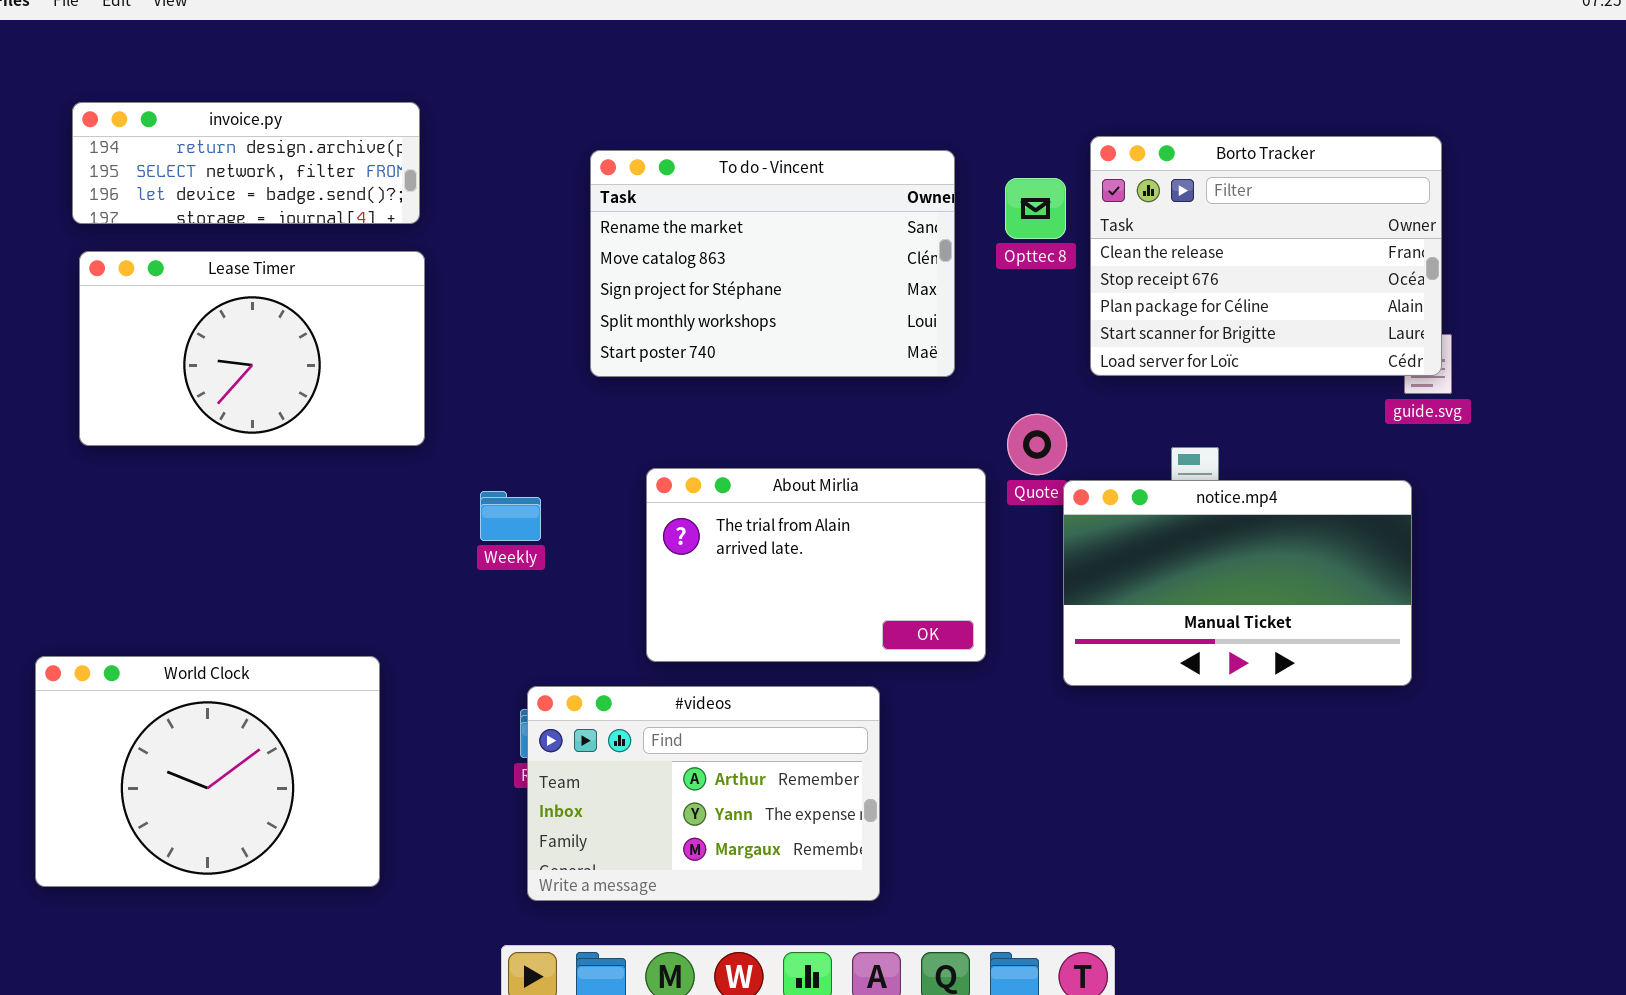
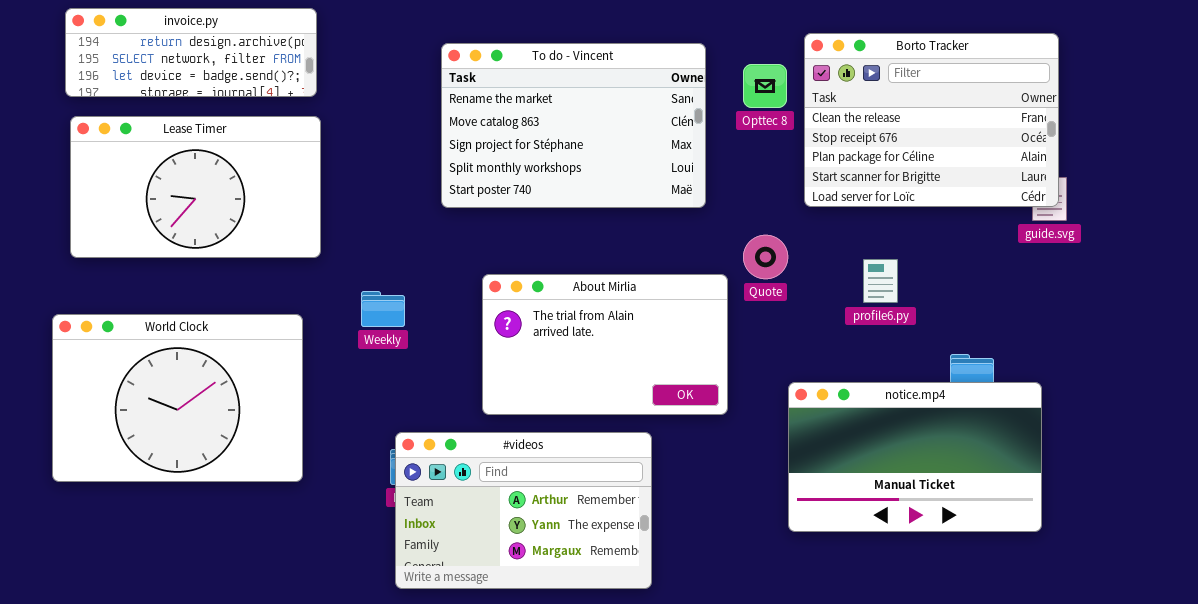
notice.mp4: [1063,480,1412,686] -> [788,382,1042,532], moved
World Clock: [35,656,380,887] -> [52,314,303,482], moved

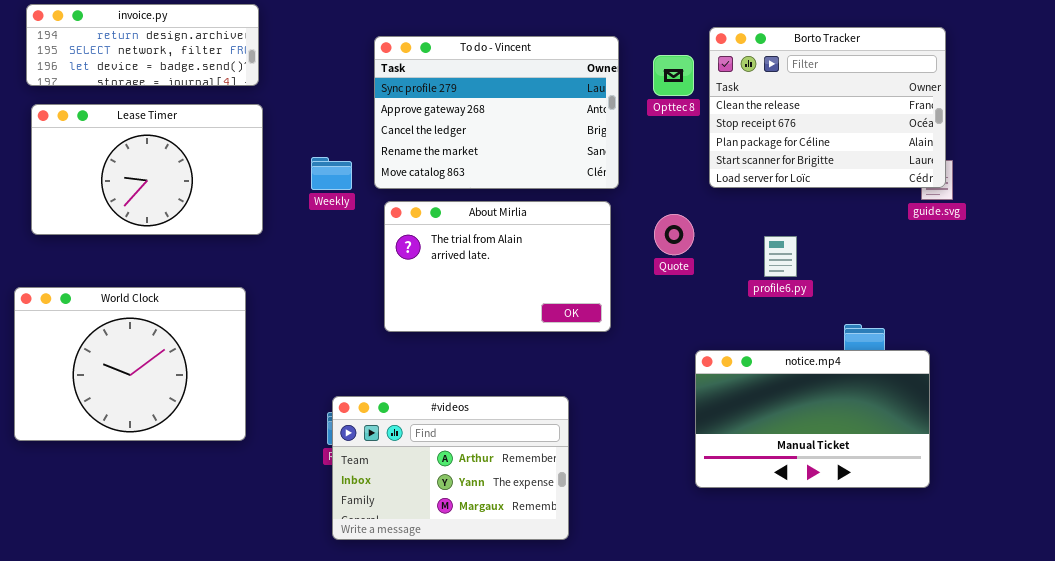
To do - Vincent: [441,43,706,208] -> [374,36,619,189], scrolled up 3 rows
About Mirlia: [482,274,728,415] -> [384,201,611,332], moved
Weekly: [361,291,405,327] -> [311,157,352,190], moved

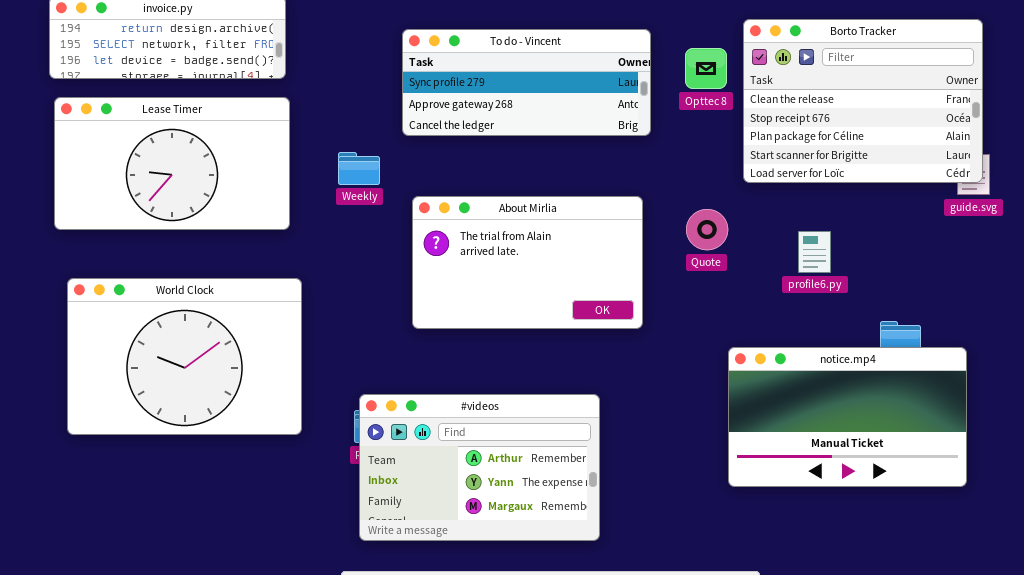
To do - Vincent: [374,36,619,189] -> [402,29,651,136], resized
World Clock: [14,287,246,441] -> [67,278,302,435], moved

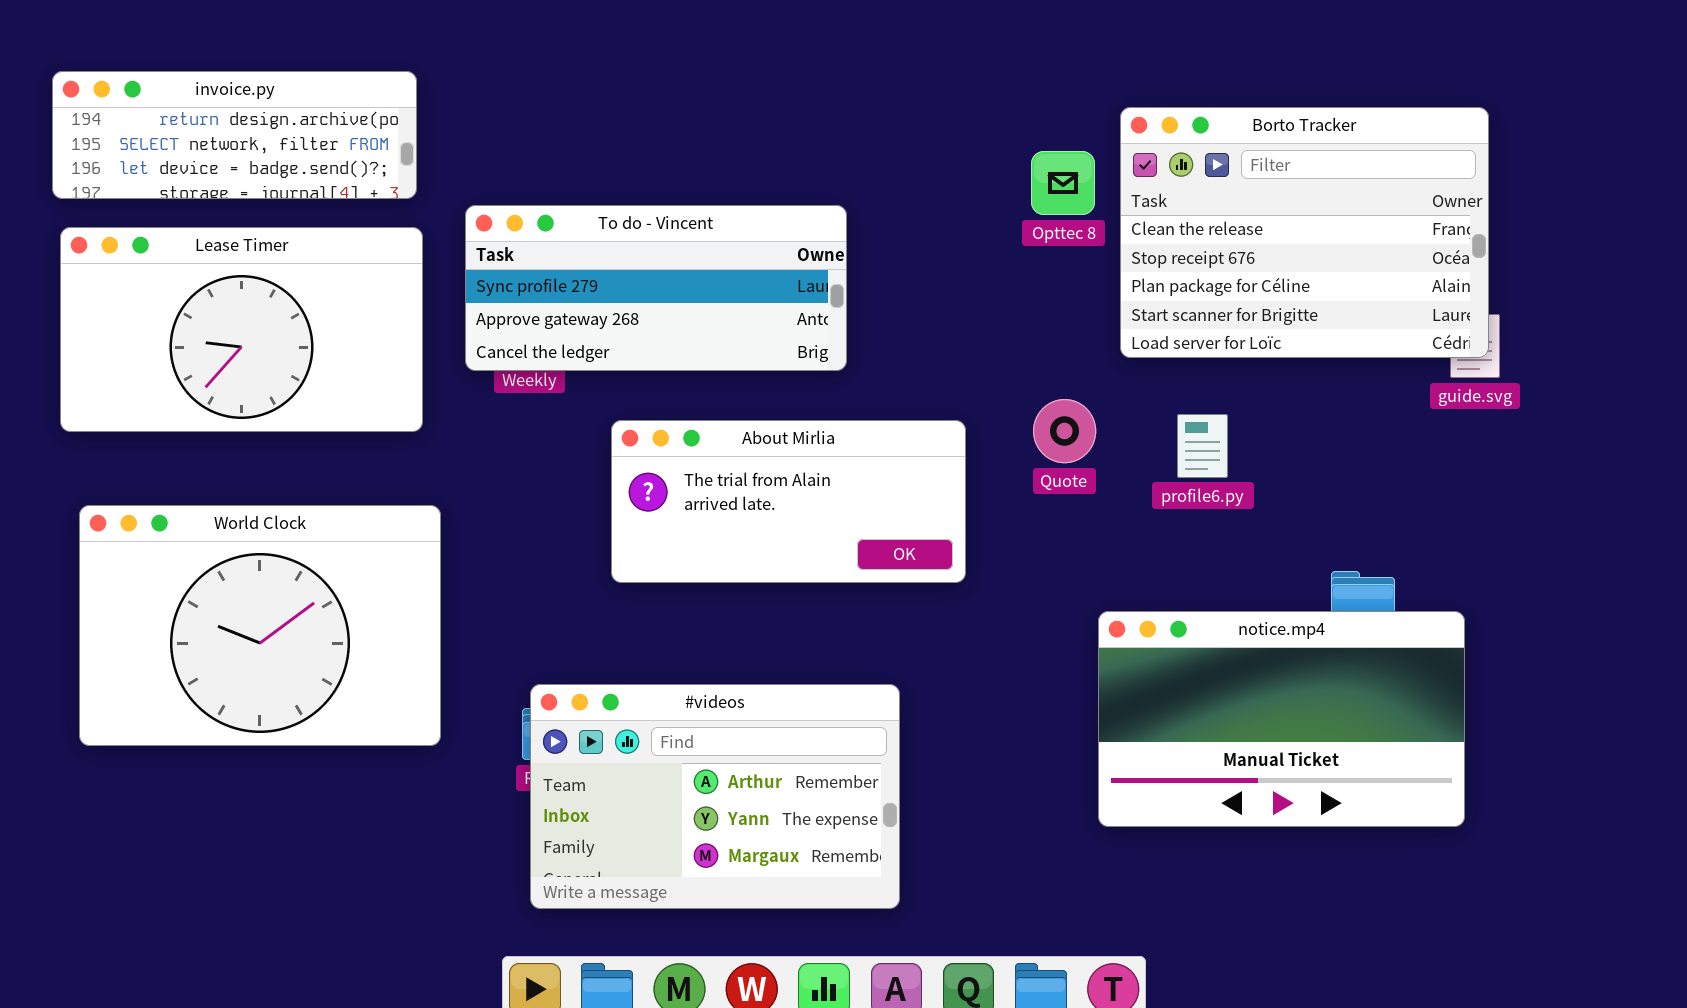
To do - Vincent: [402,29,651,136] -> [465,205,847,371], moved
About Mirlia: [412,196,643,329] -> [611,420,966,583], resized
profile6.py: [798,231,831,273] -> [1177,414,1228,478], moved

